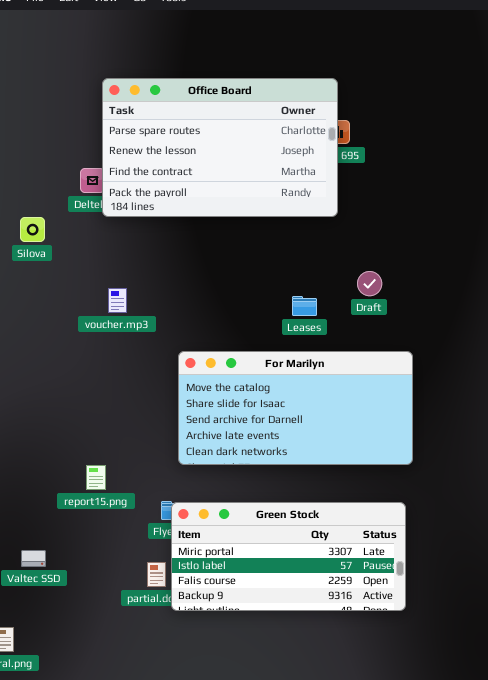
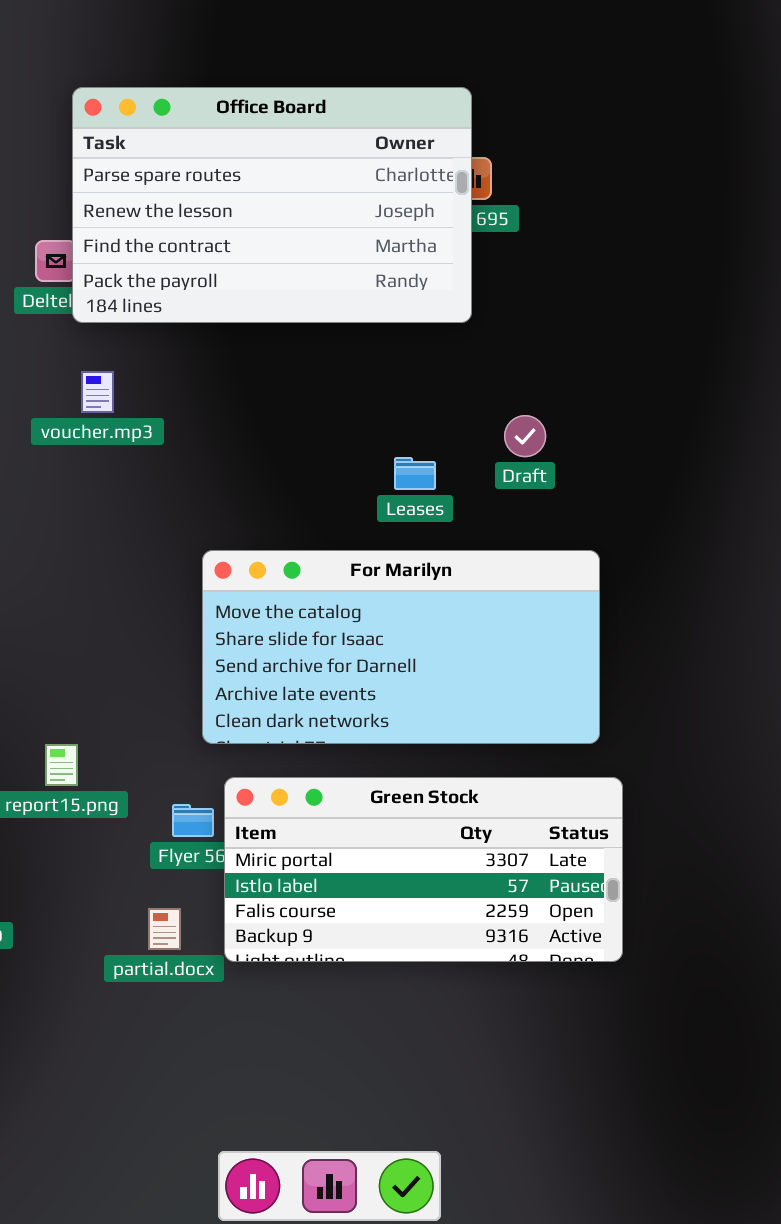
voucher.mp3: [108,288,127,313] -> [81,371,114,413], moved
Green Stock: [171,502,406,611] -> [224,777,623,962], moved

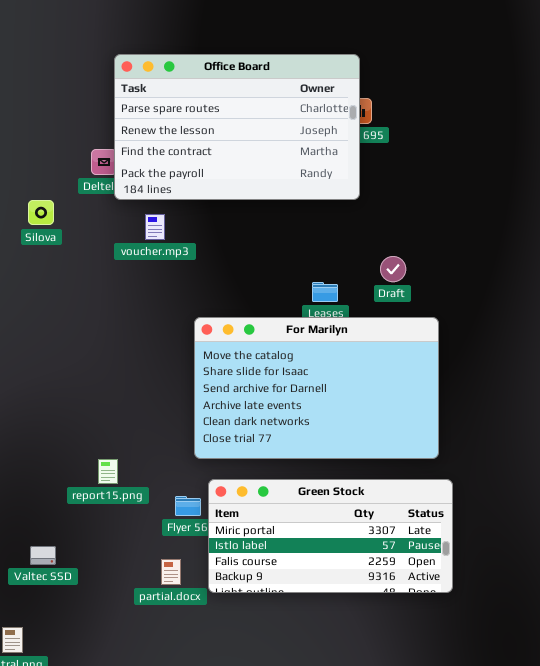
voucher.mp3: [81,371,114,413] -> [145,214,165,240], moved
For Marilyn: [202,550,600,744] -> [194,317,439,459], resized

